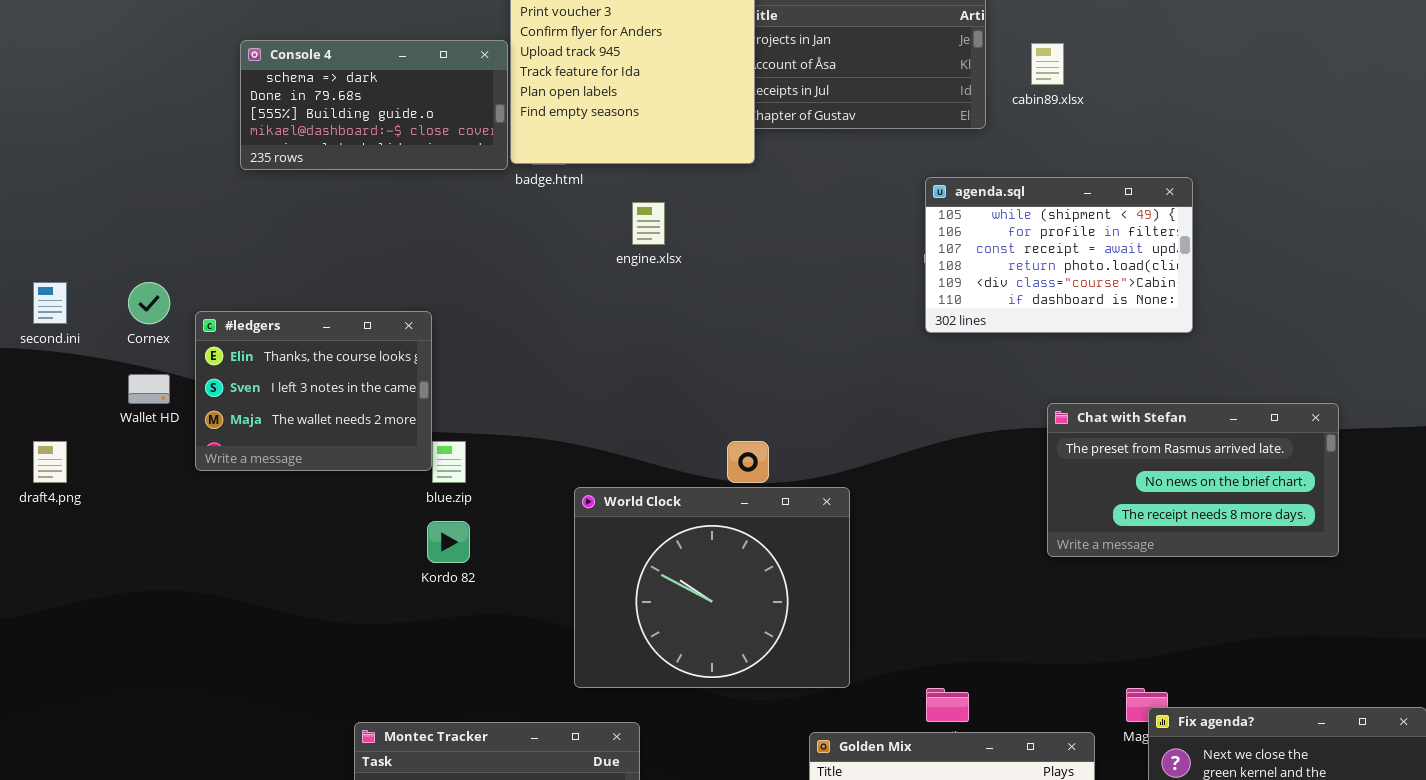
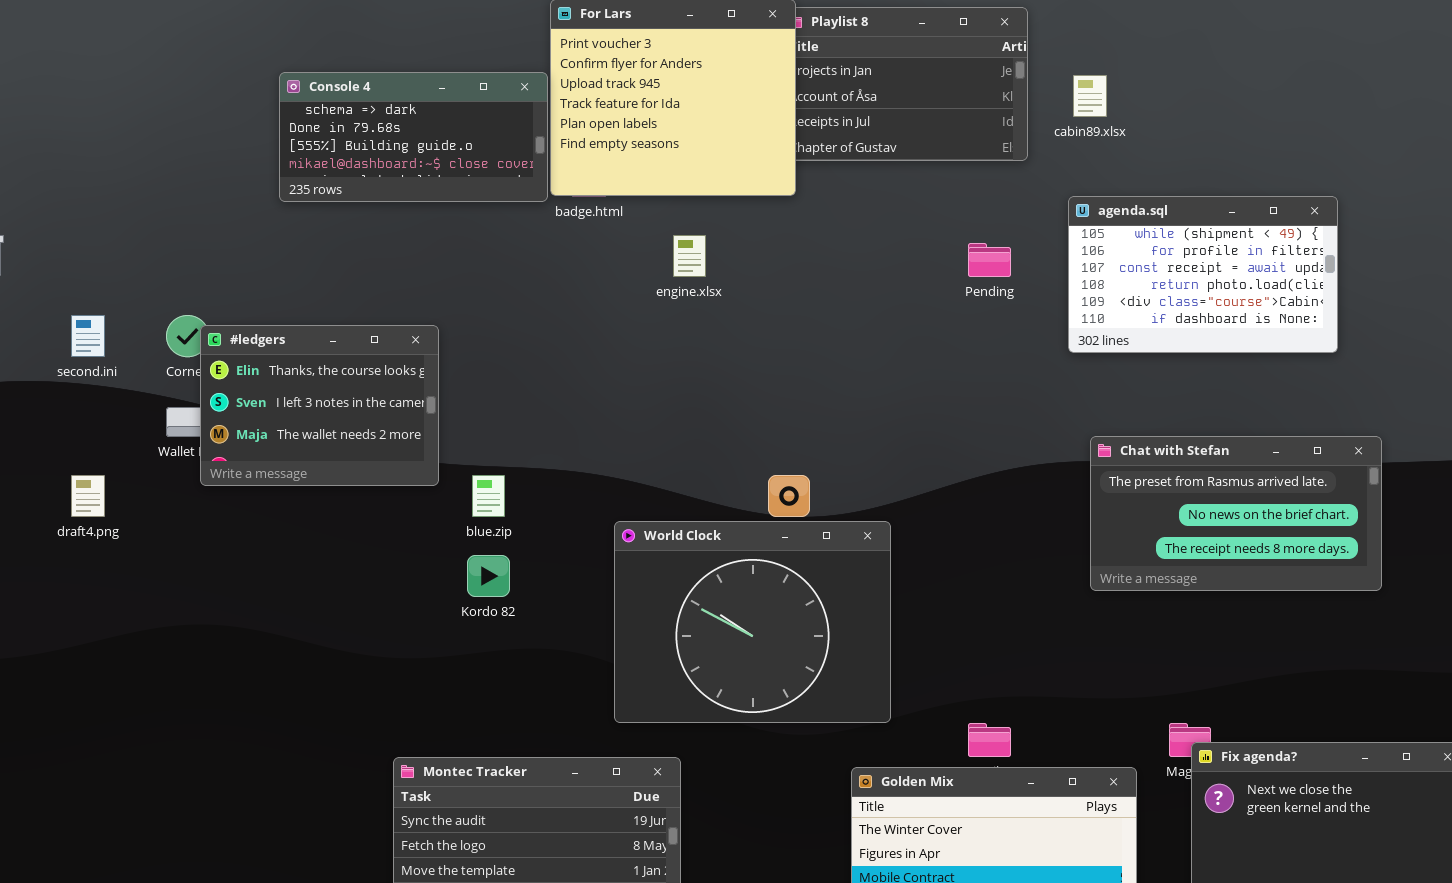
agenda.sql: [925,177,1193,333] -> [1068,196,1338,353], moved
#ledgers: [195,311,432,471] -> [200,325,439,486], moved

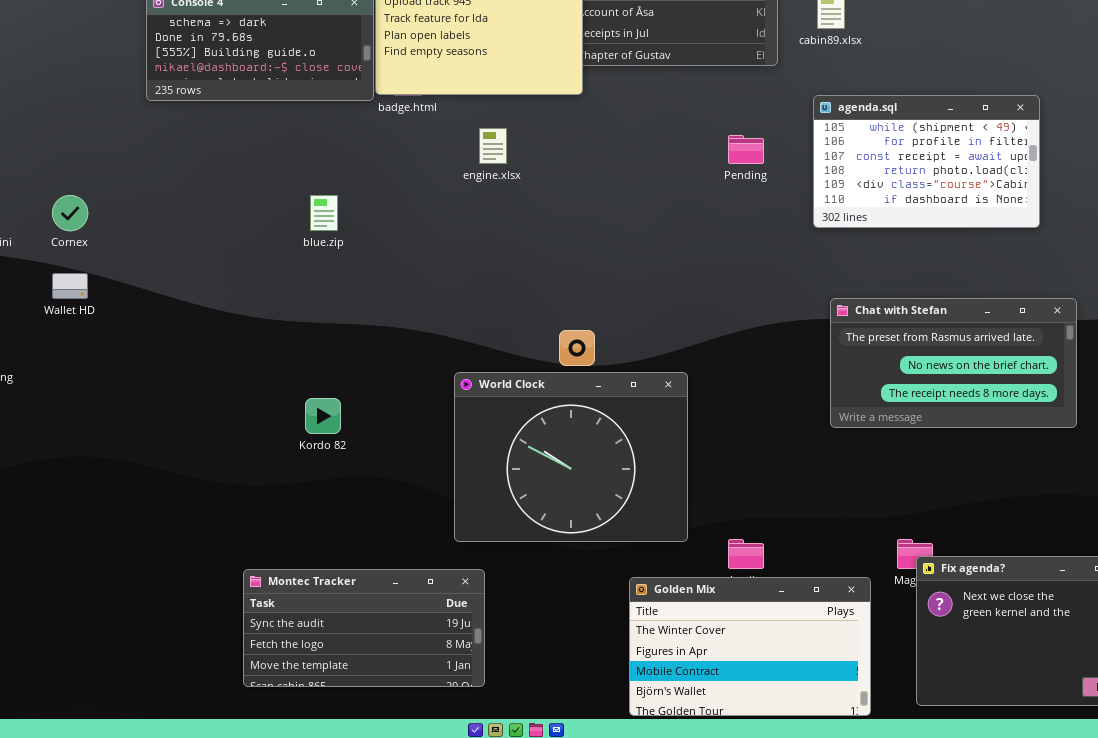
#ledgers: [200,325,439,486] -> none, closed
blue.zip: [472,475,505,517] -> [310,195,338,231], moved
World Clock: [614,521,891,723] -> [454,372,688,542], moved

